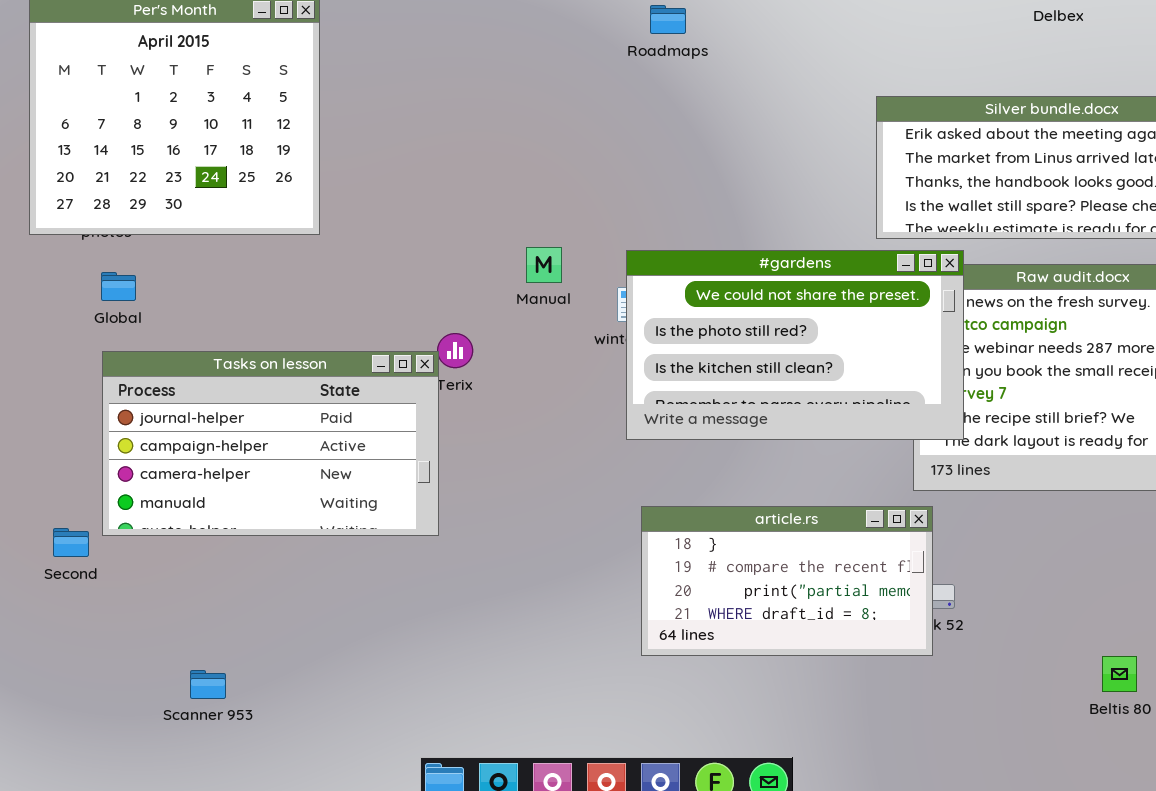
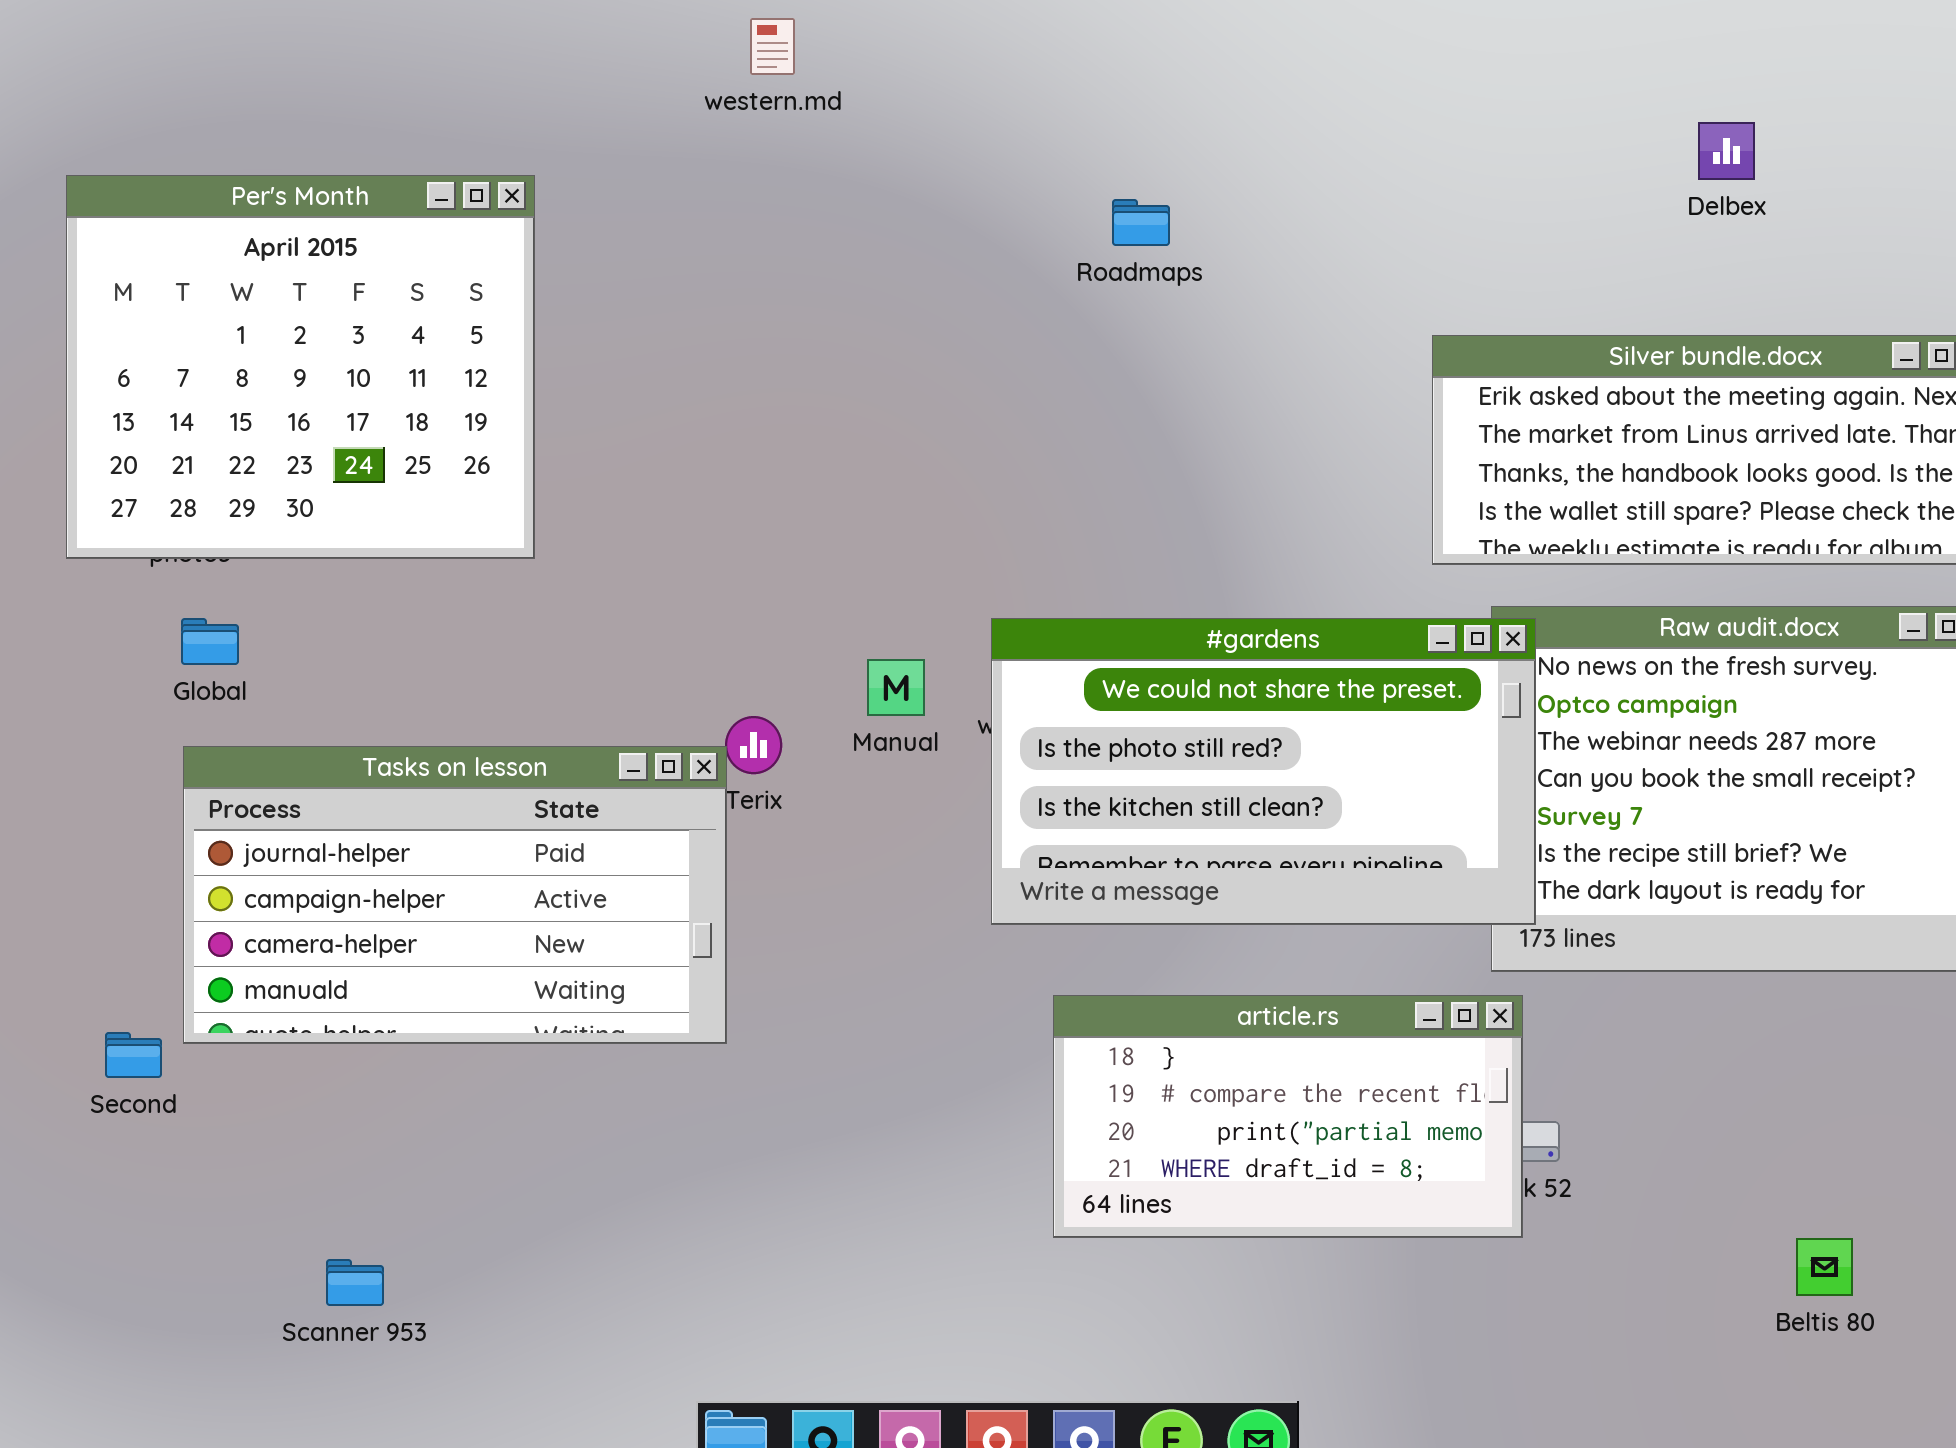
Roadmaps: [650,5,686,34] -> [1112,199,1170,246], moved
Manual: [526,247,562,283] -> [867,659,925,716], moved
#gardens: [626,250,964,440] -> [991,618,1536,925], moved

